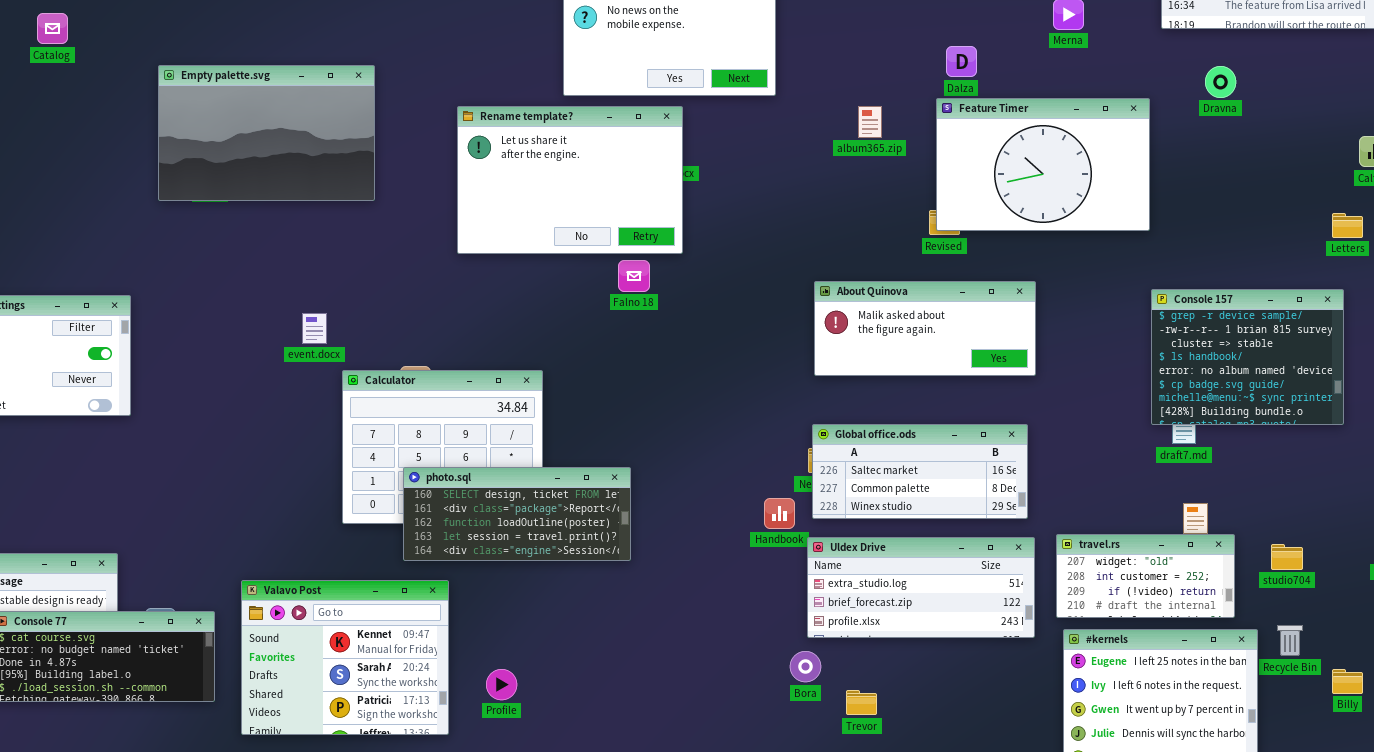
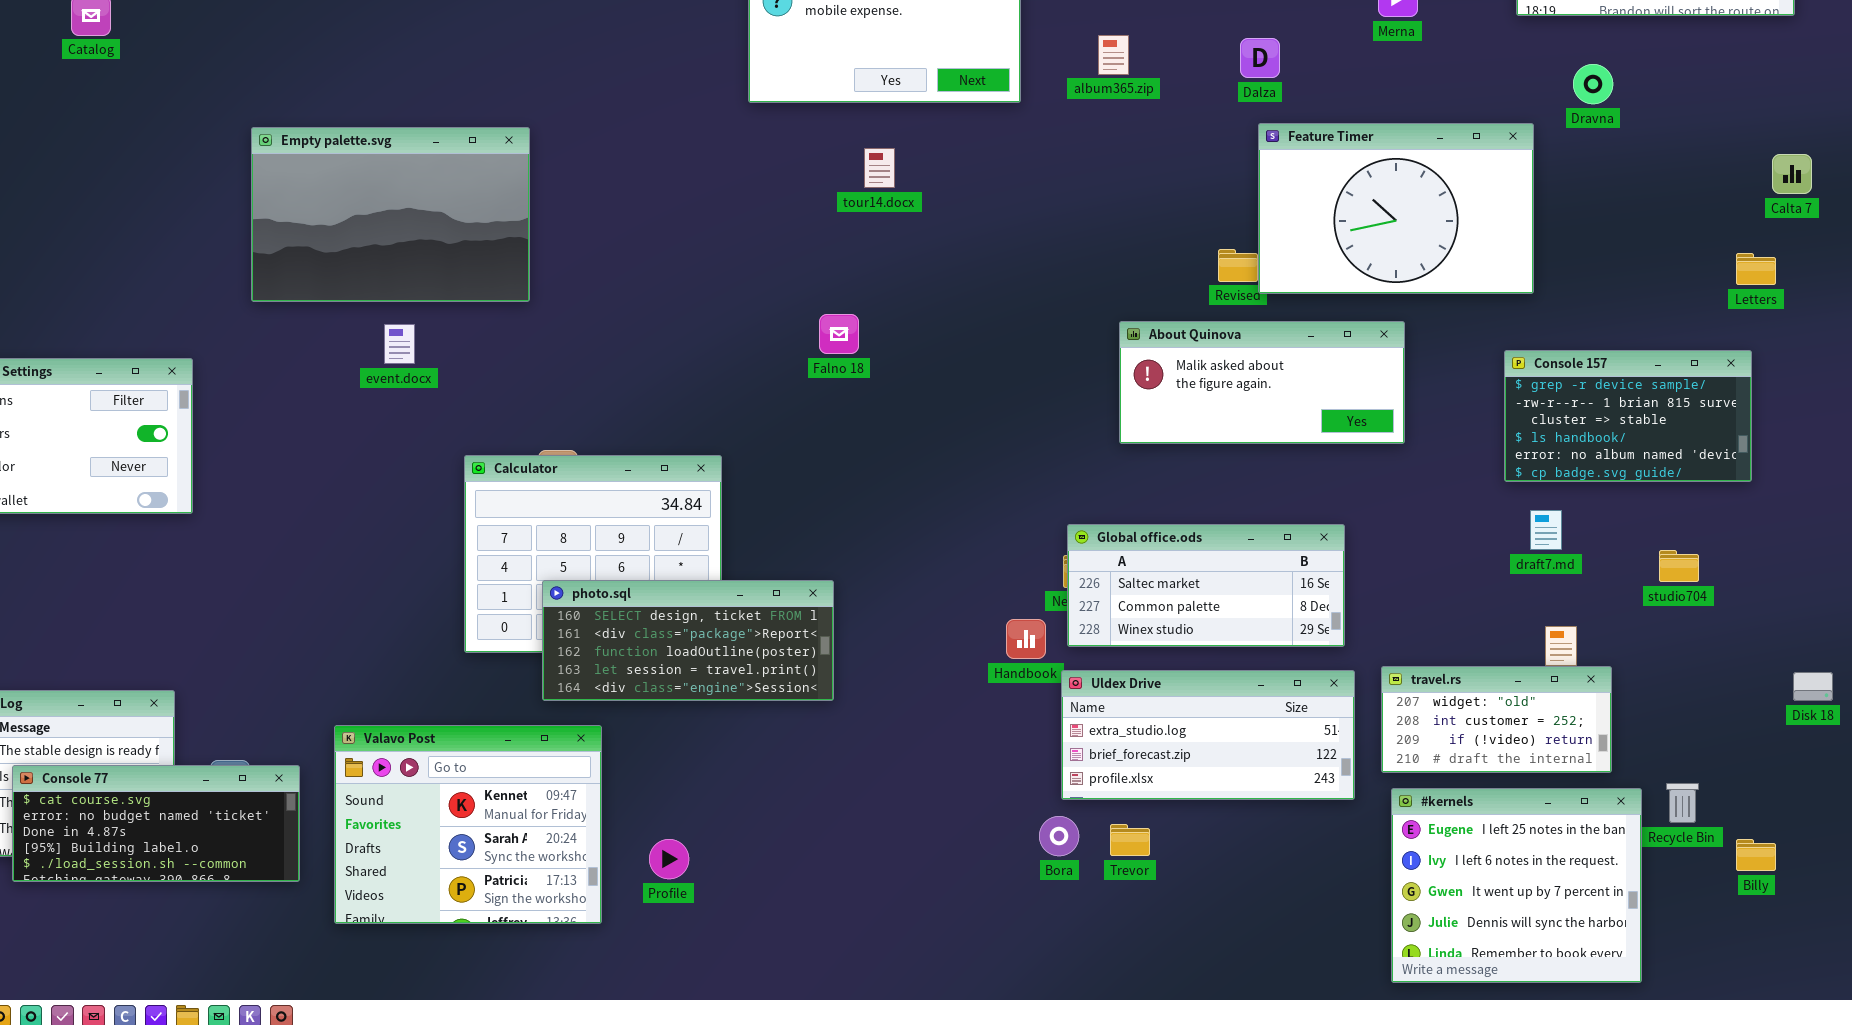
Empty palette.svg: [158,65,375,201] -> [251,127,530,302], moved
Feature Timer: [936,98,1150,231] -> [1258,123,1534,294], moved
Rename template?: [457,106,683,254] -> none, closed
album365.zip: [858,106,882,138] -> [1098,35,1129,75], moved
About Quinova: [814,281,1036,376] -> [1119,321,1405,444], moved
Console 157: [1151,289,1344,425] -> [1504,350,1752,482], resized
event.docx: [302,313,327,344] -> [384,324,415,364], moved
studio704: [1271,544,1303,570] -> [1659,550,1699,582], moved
Trevor: [846,690,877,715] -> [1110,824,1150,856], moved

